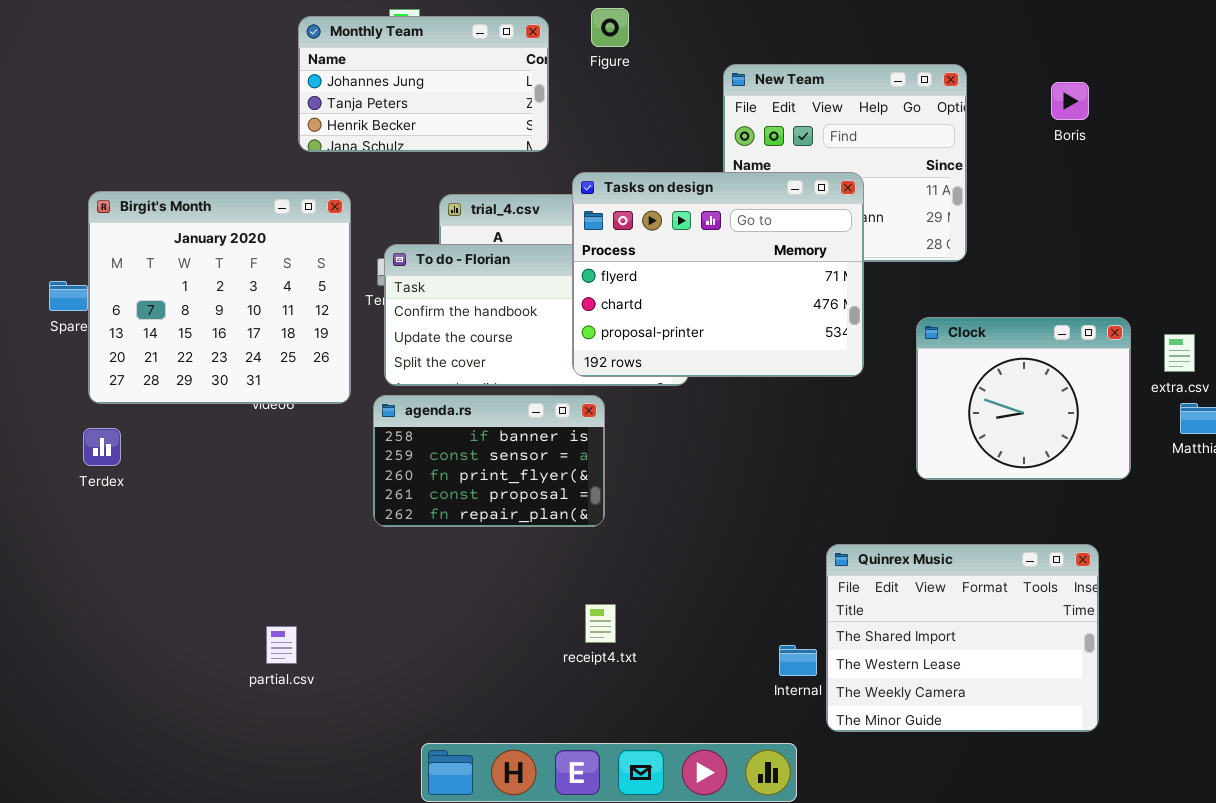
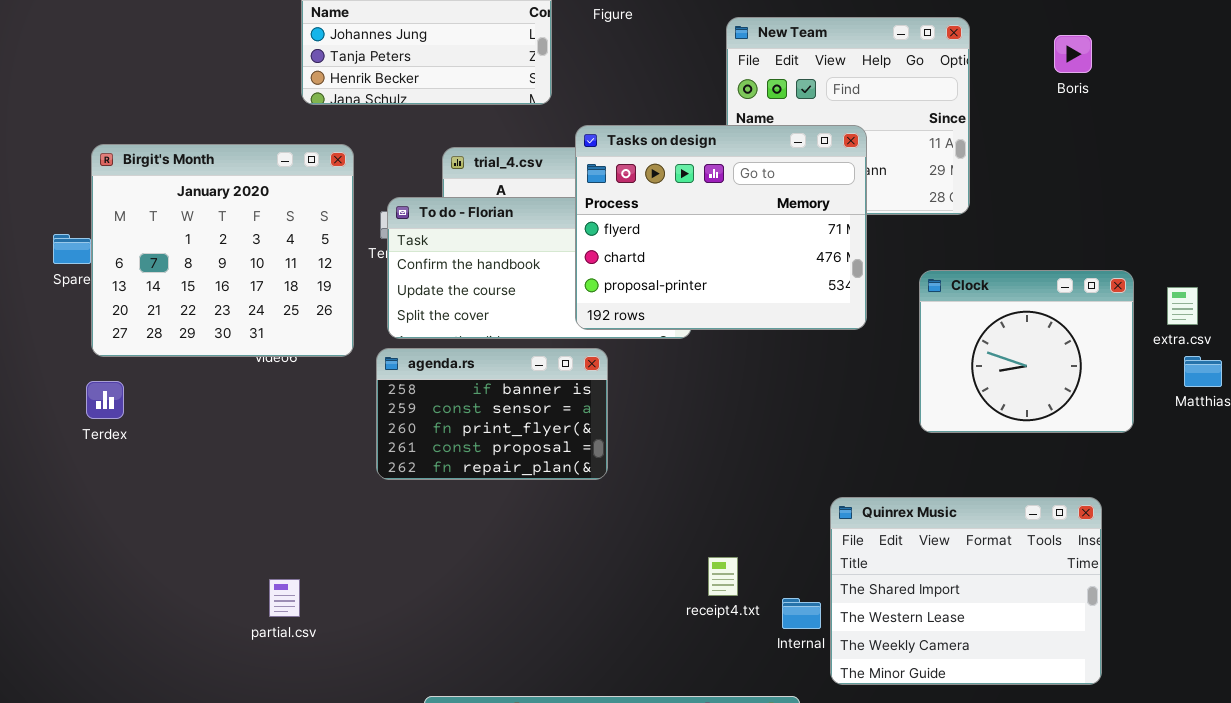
receipt4.txt: [585,604,616,643] -> [708,557,738,596], moved

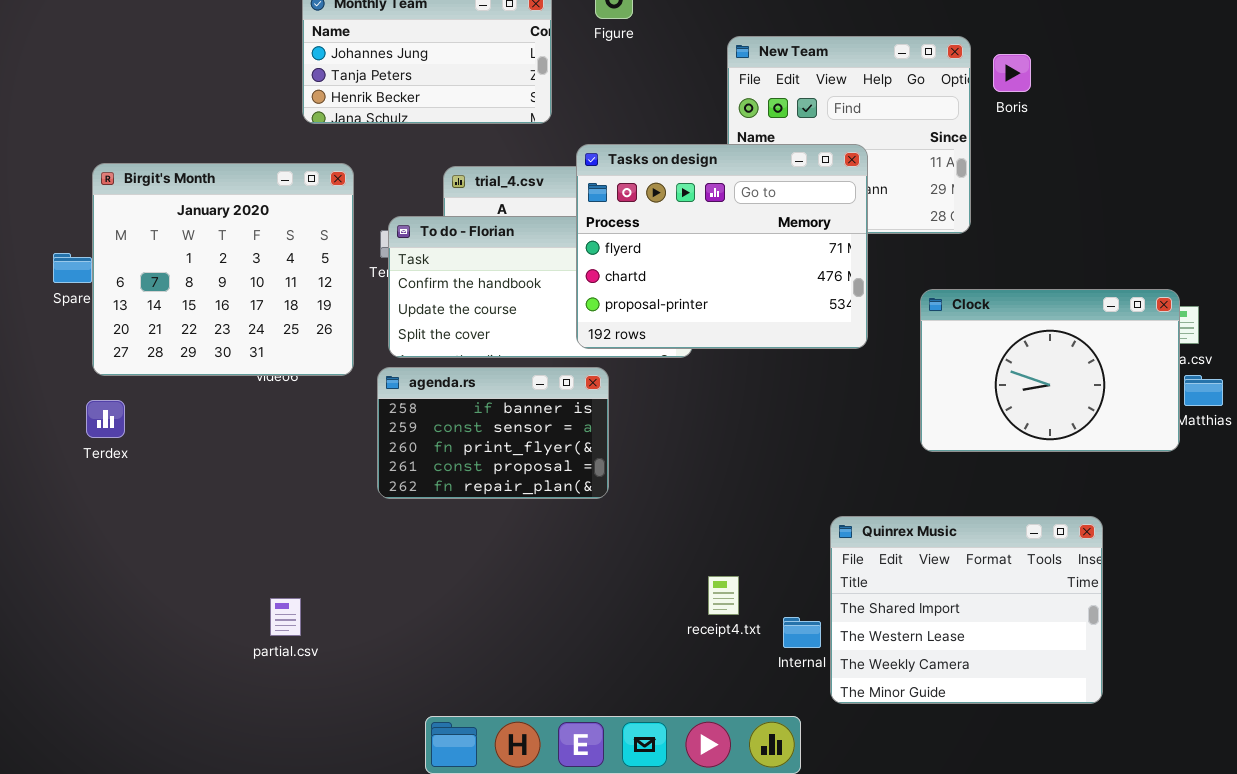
Boris: [1054,35,1092,73] -> [993,54,1031,92], moved
Clock: [919,270,1134,433] -> [920,289,1180,452], resized

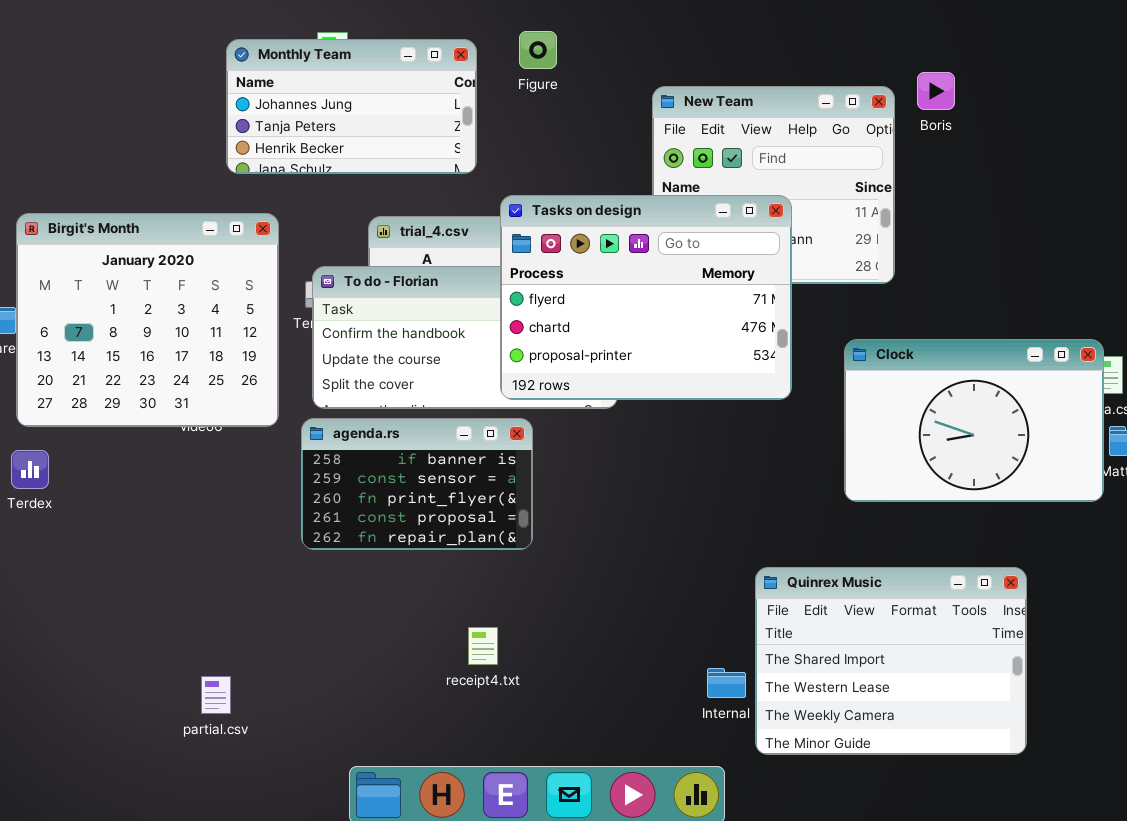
Boris: [993,54,1031,92] -> [917,72,955,110], moved
receipt4.txt: [708,576,739,615] -> [468,627,498,665], moved
partial.csv: [270,598,301,636] -> [201,676,231,714], moved

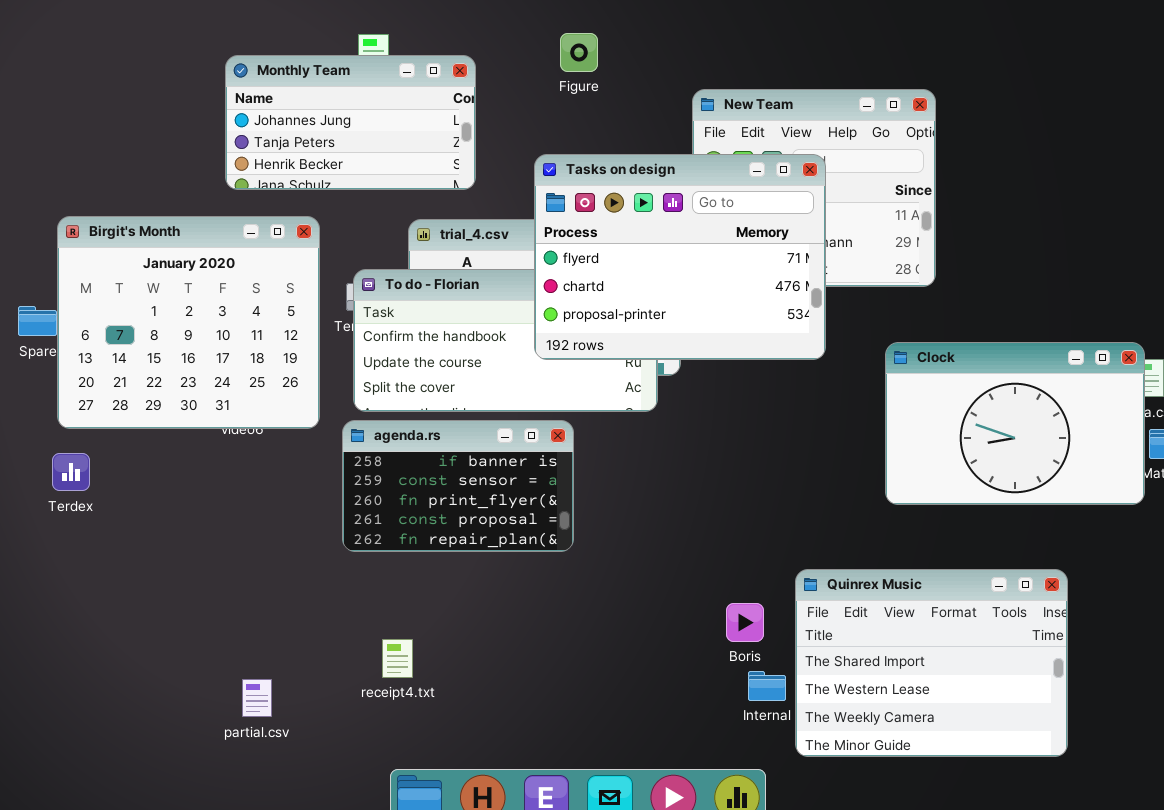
Monthly Team: [226,39,477,174] -> [225,55,476,190], moved
Boris: [917,72,955,110] -> [726,603,764,642], moved
Tasks on design: [500,195,792,400] -> [534,154,826,360], moved
receipt4.txt: [468,627,498,665] -> [382,639,413,678], moved

